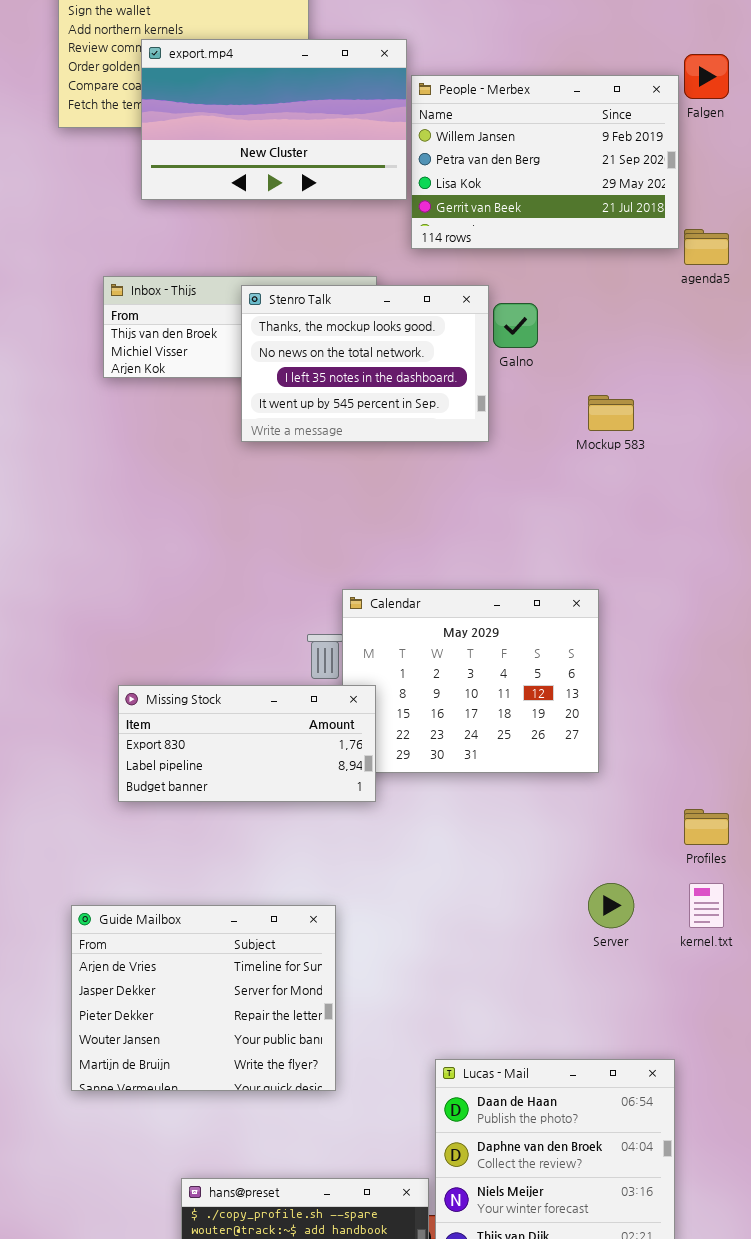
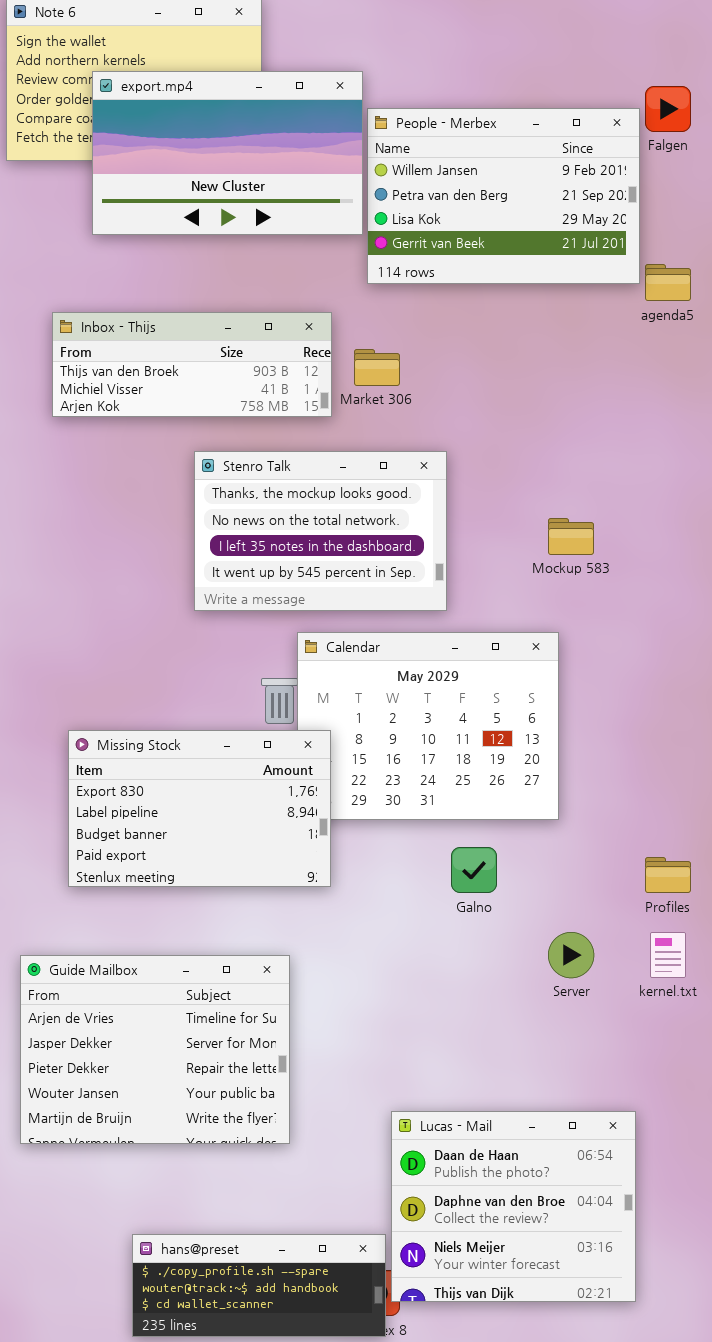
Stenro Talk: [241,285,489,442] -> [194,451,447,611], moved
Galno: [493,303,538,348] -> [451,847,497,893], moved
Mockup 583: [588,395,634,431] -> [548,518,594,555], moved
Missing Stock: [118,685,376,802] -> [68,730,331,887], resized

